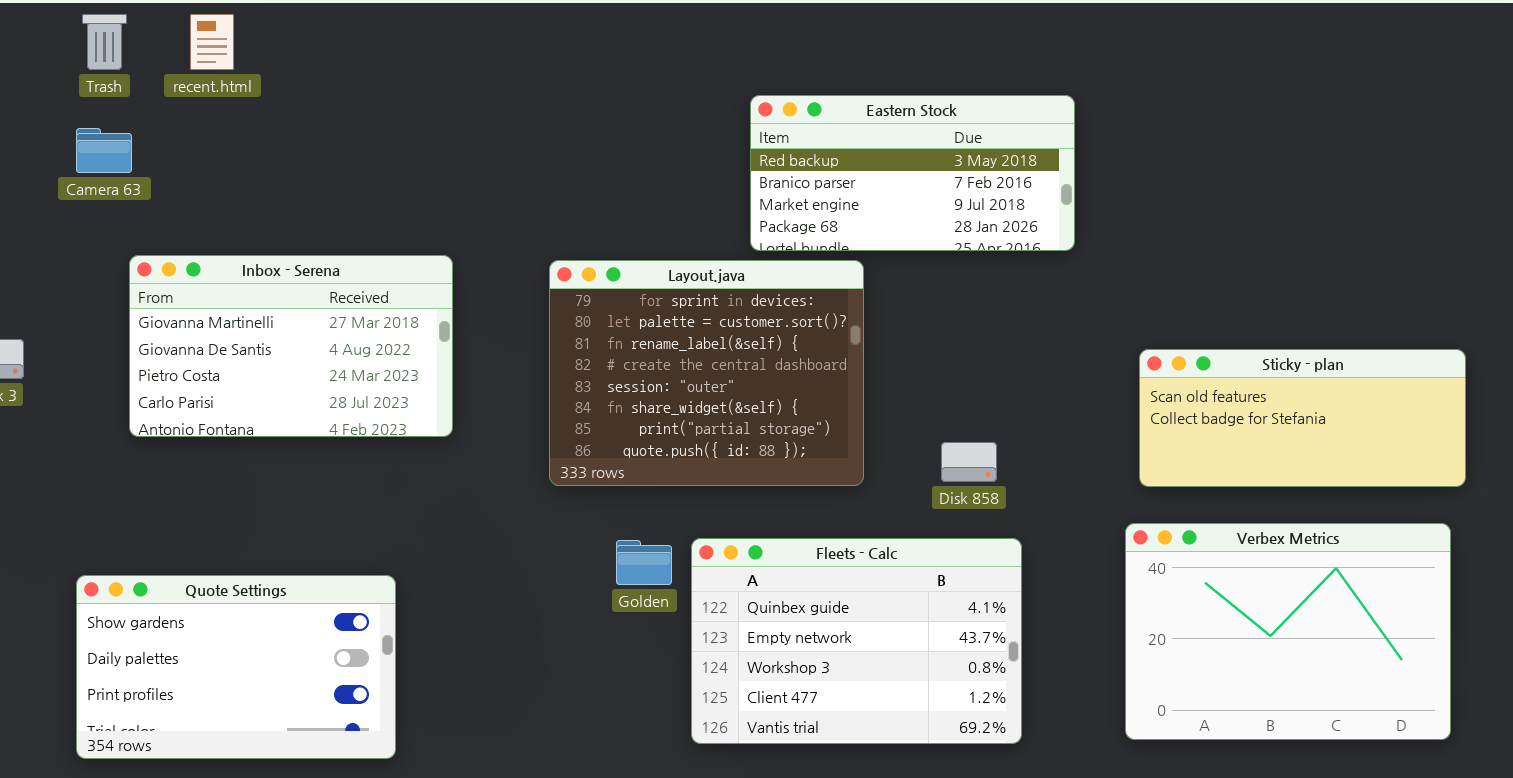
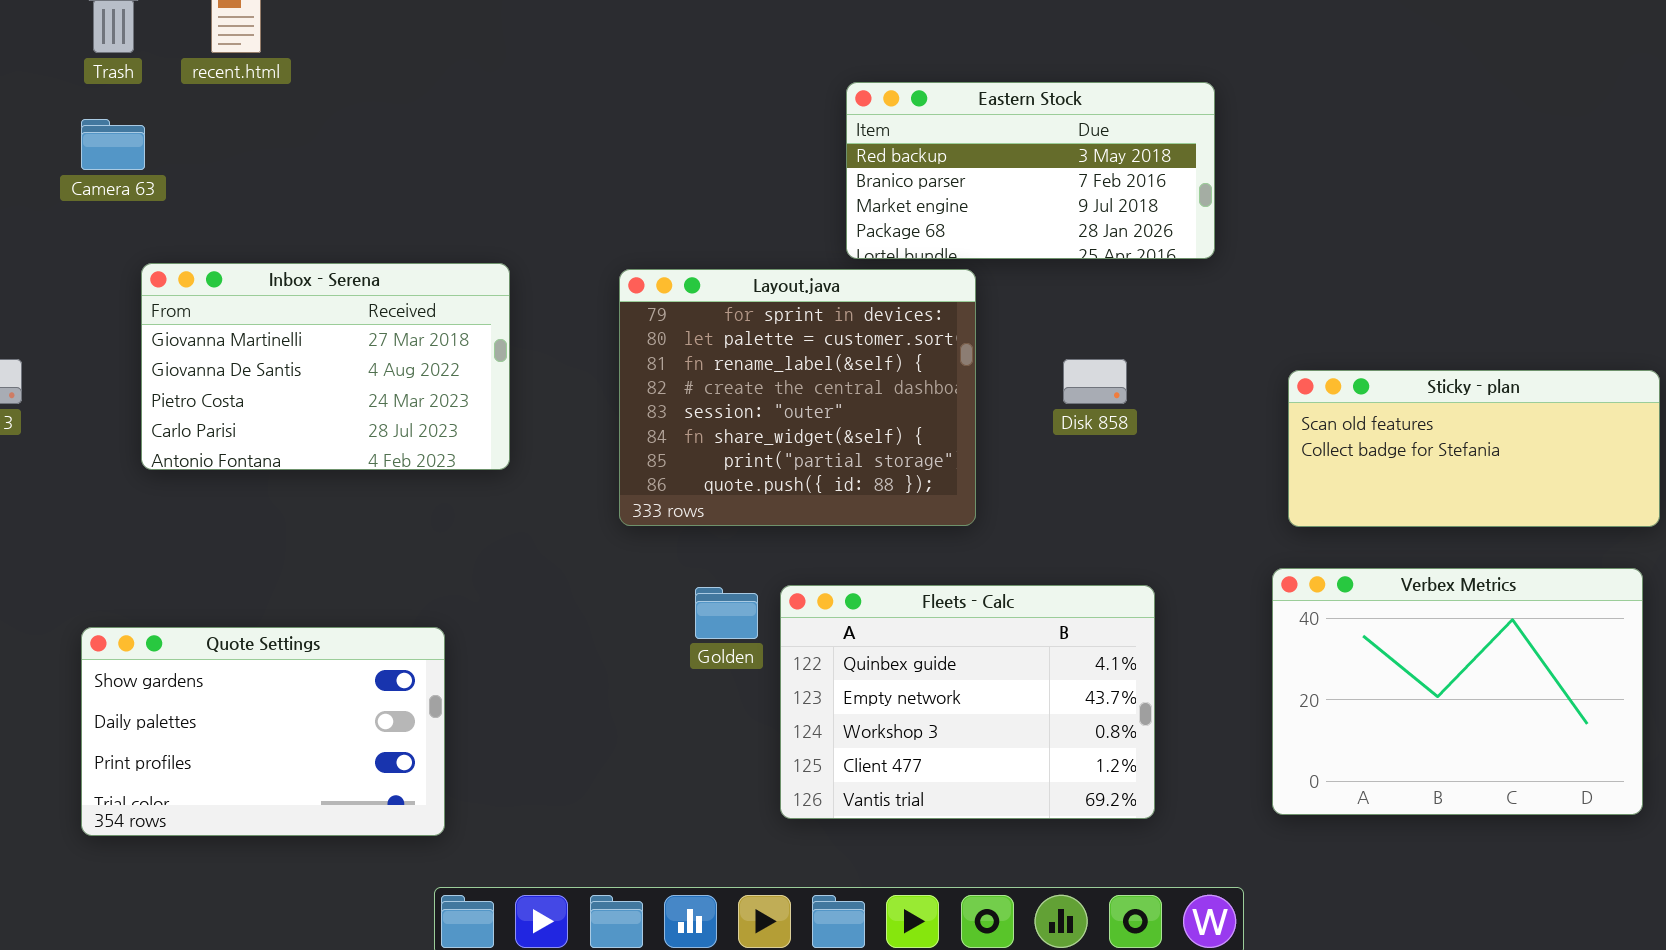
Disk 858: [941,442,997,482] -> [1063,359,1127,404], moved

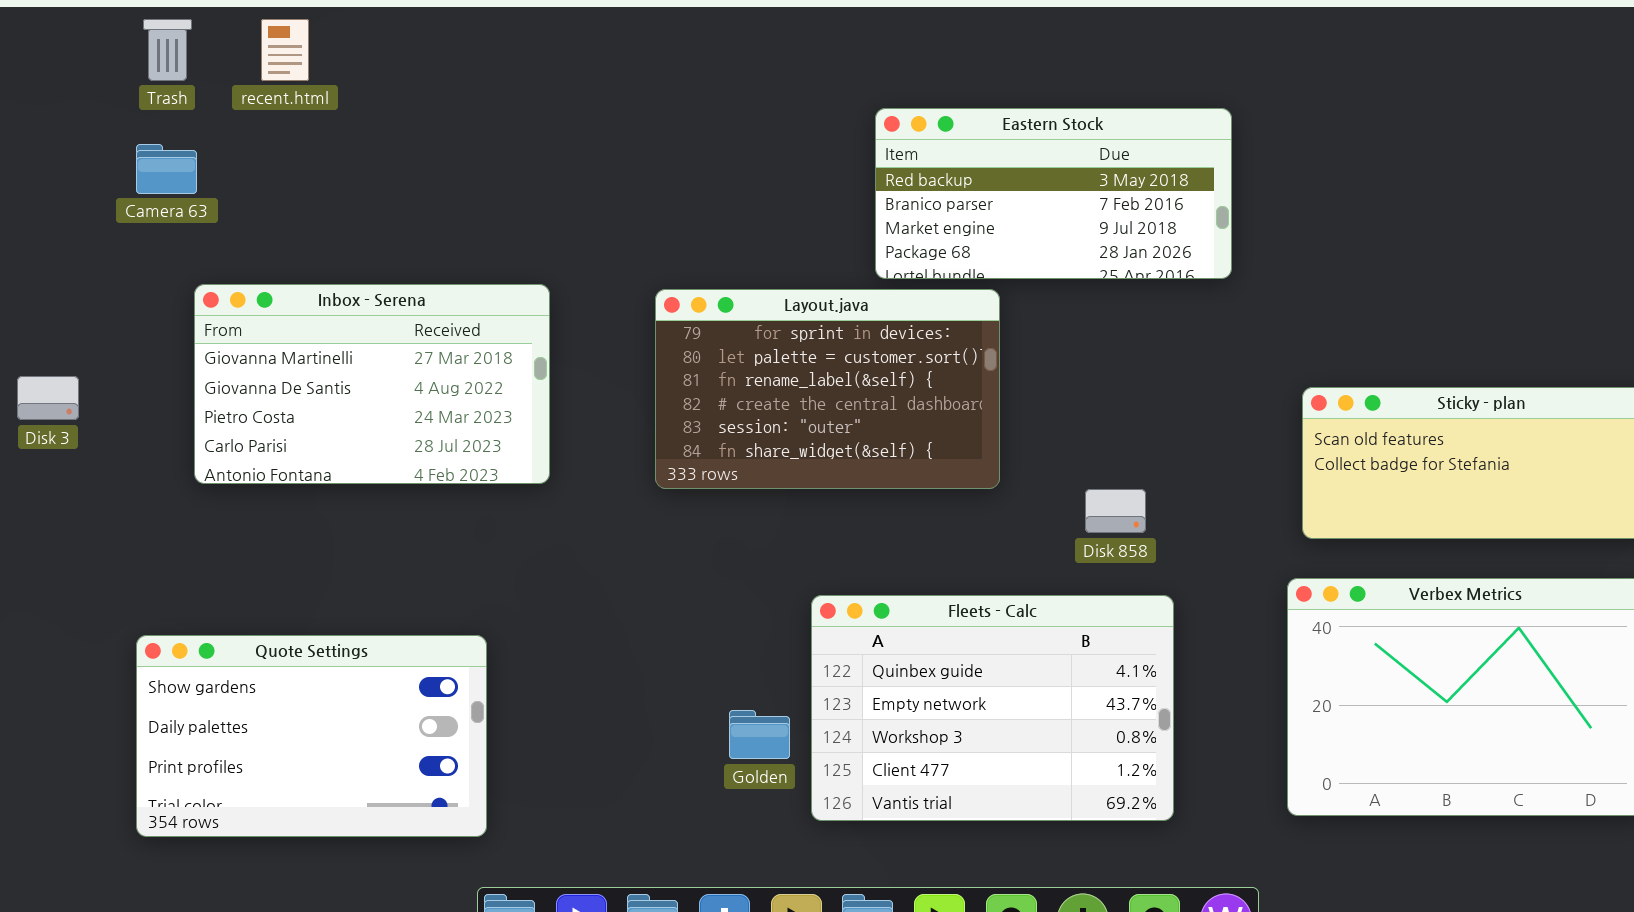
Layout.java: [619,269,976,526] -> [655,289,1000,489], resized
Disk 858: [1063,359,1127,404] -> [1085,489,1146,533], moved
Golden: [695,587,758,639] -> [729,710,790,759], moved

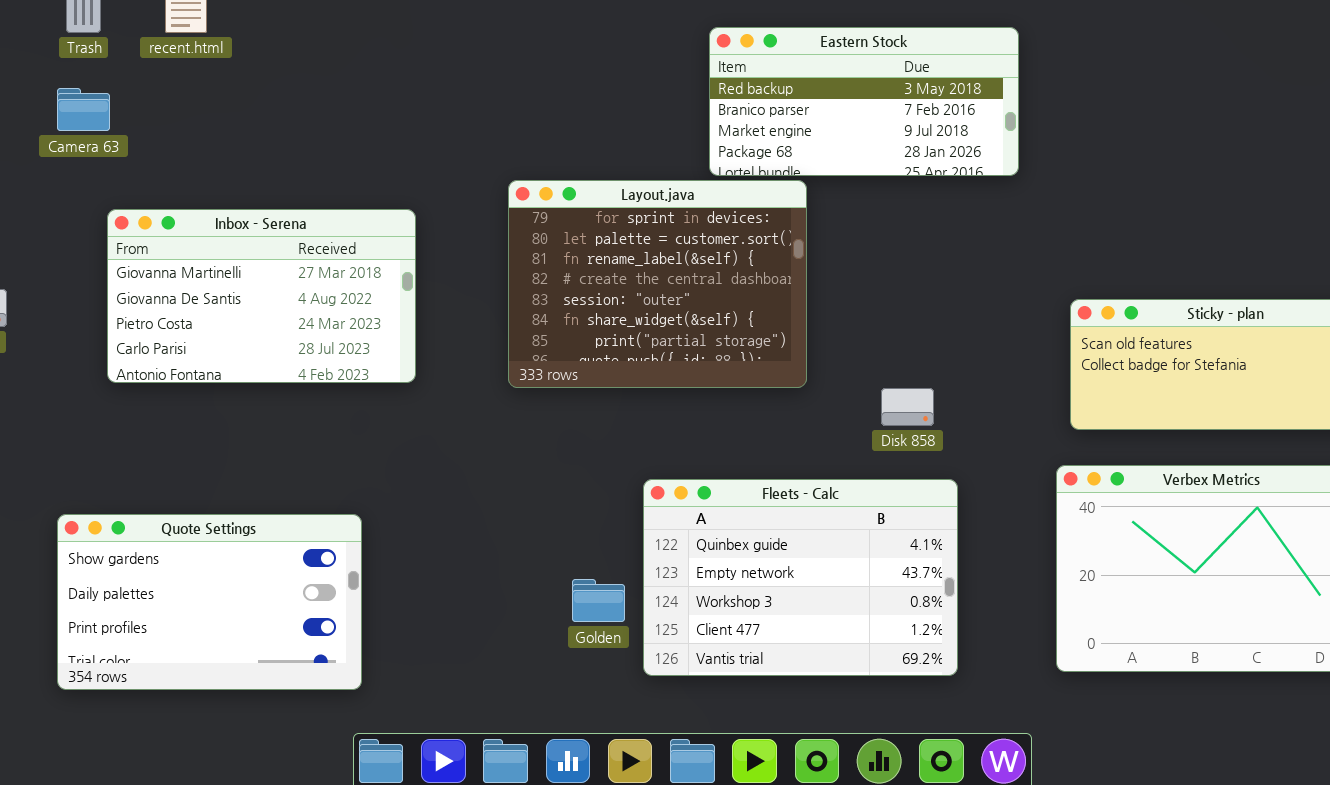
Eastern Stock: [875,108,1232,279] -> [709,27,1019,176], moved
Layout.java: [655,289,1000,489] -> [508,180,807,388], resized

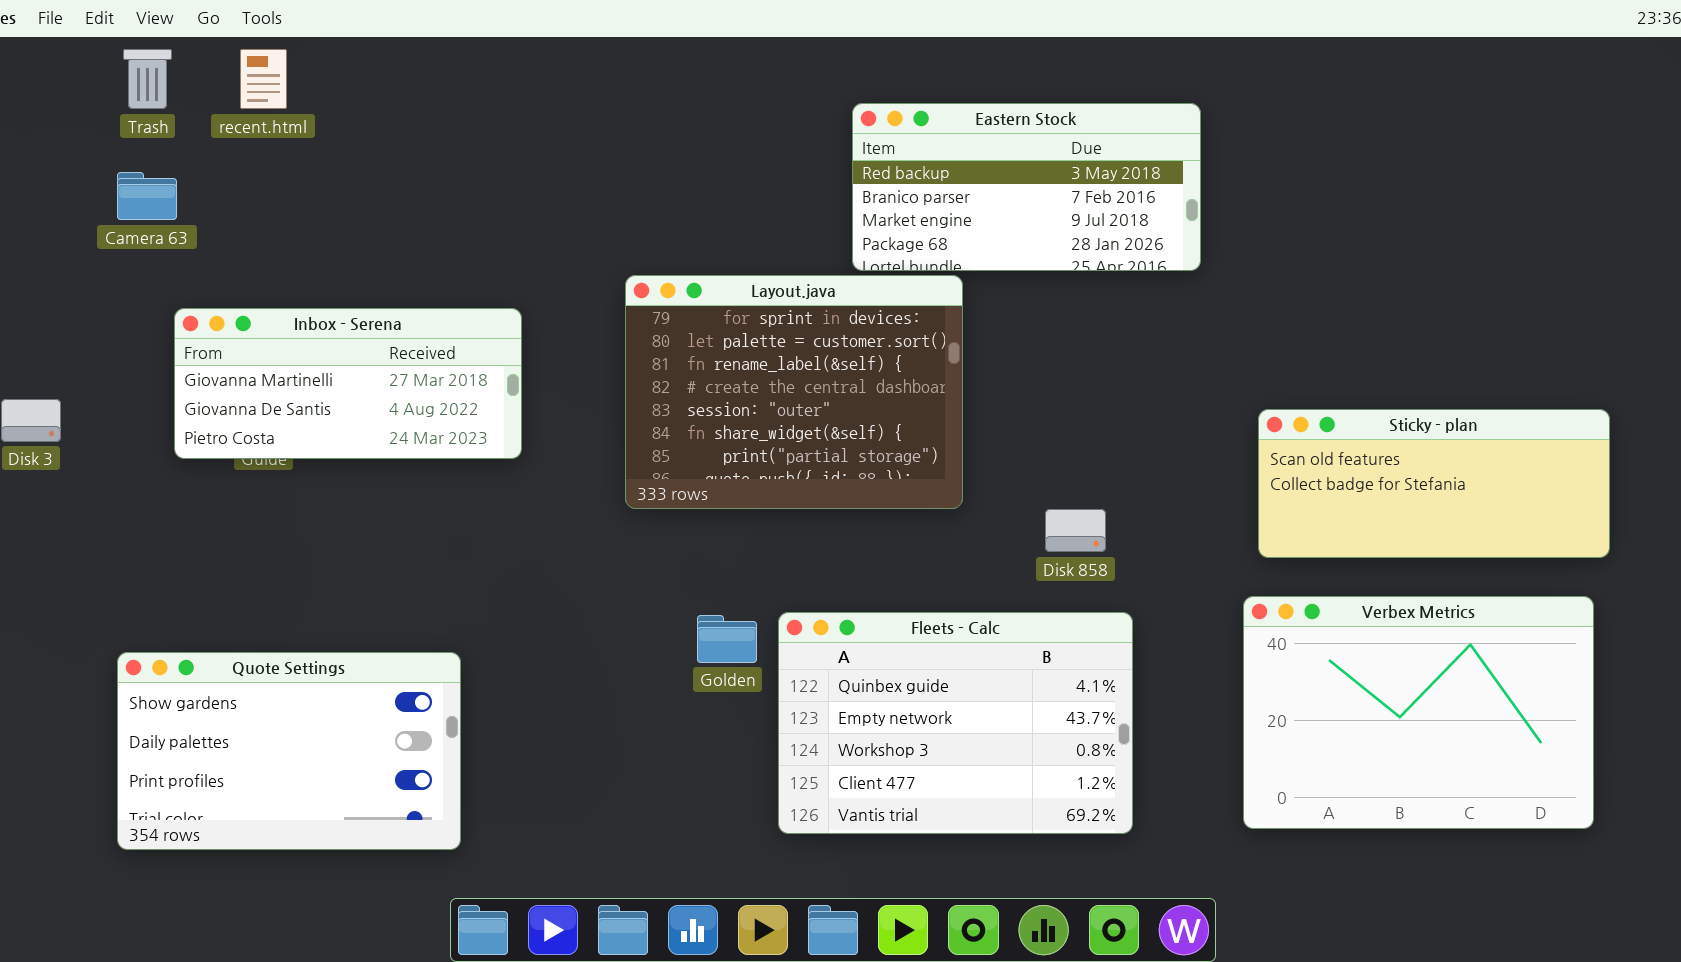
Inbox - Serena: [107,209,416,383] -> [174,308,522,459], resized
Golden: [572,579,625,622] -> [697,615,757,663], moved

